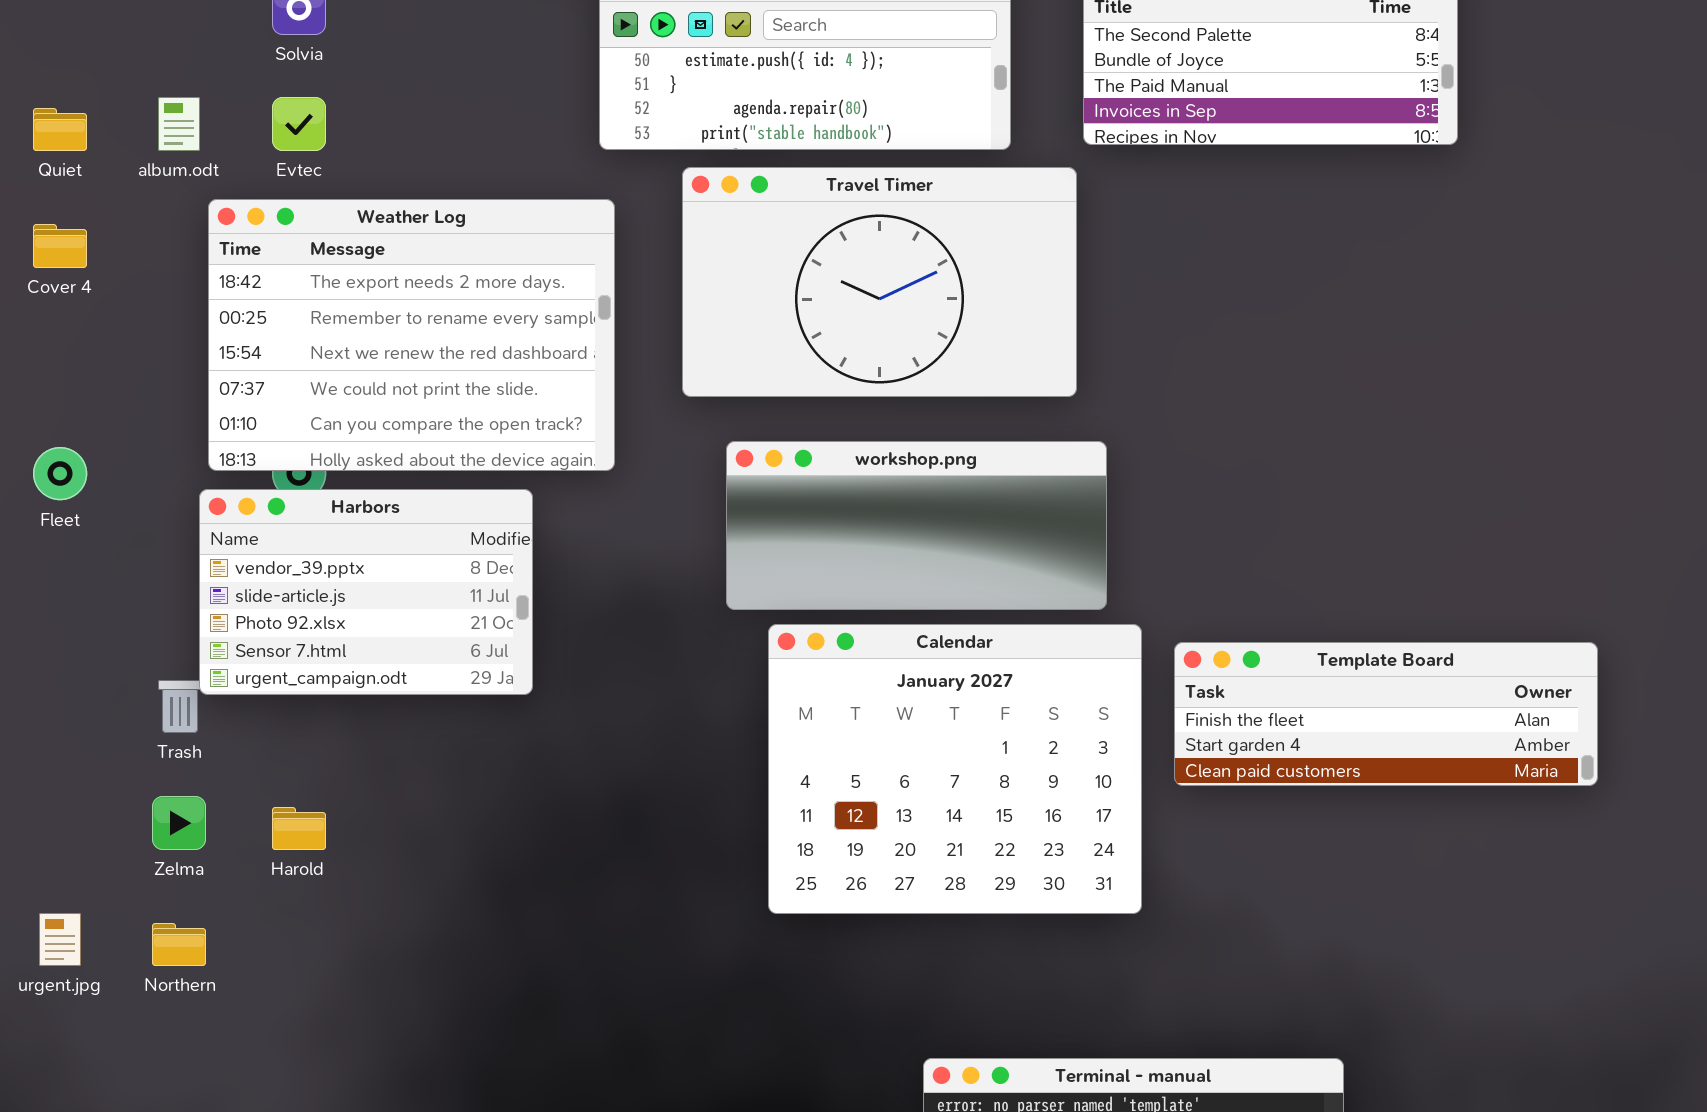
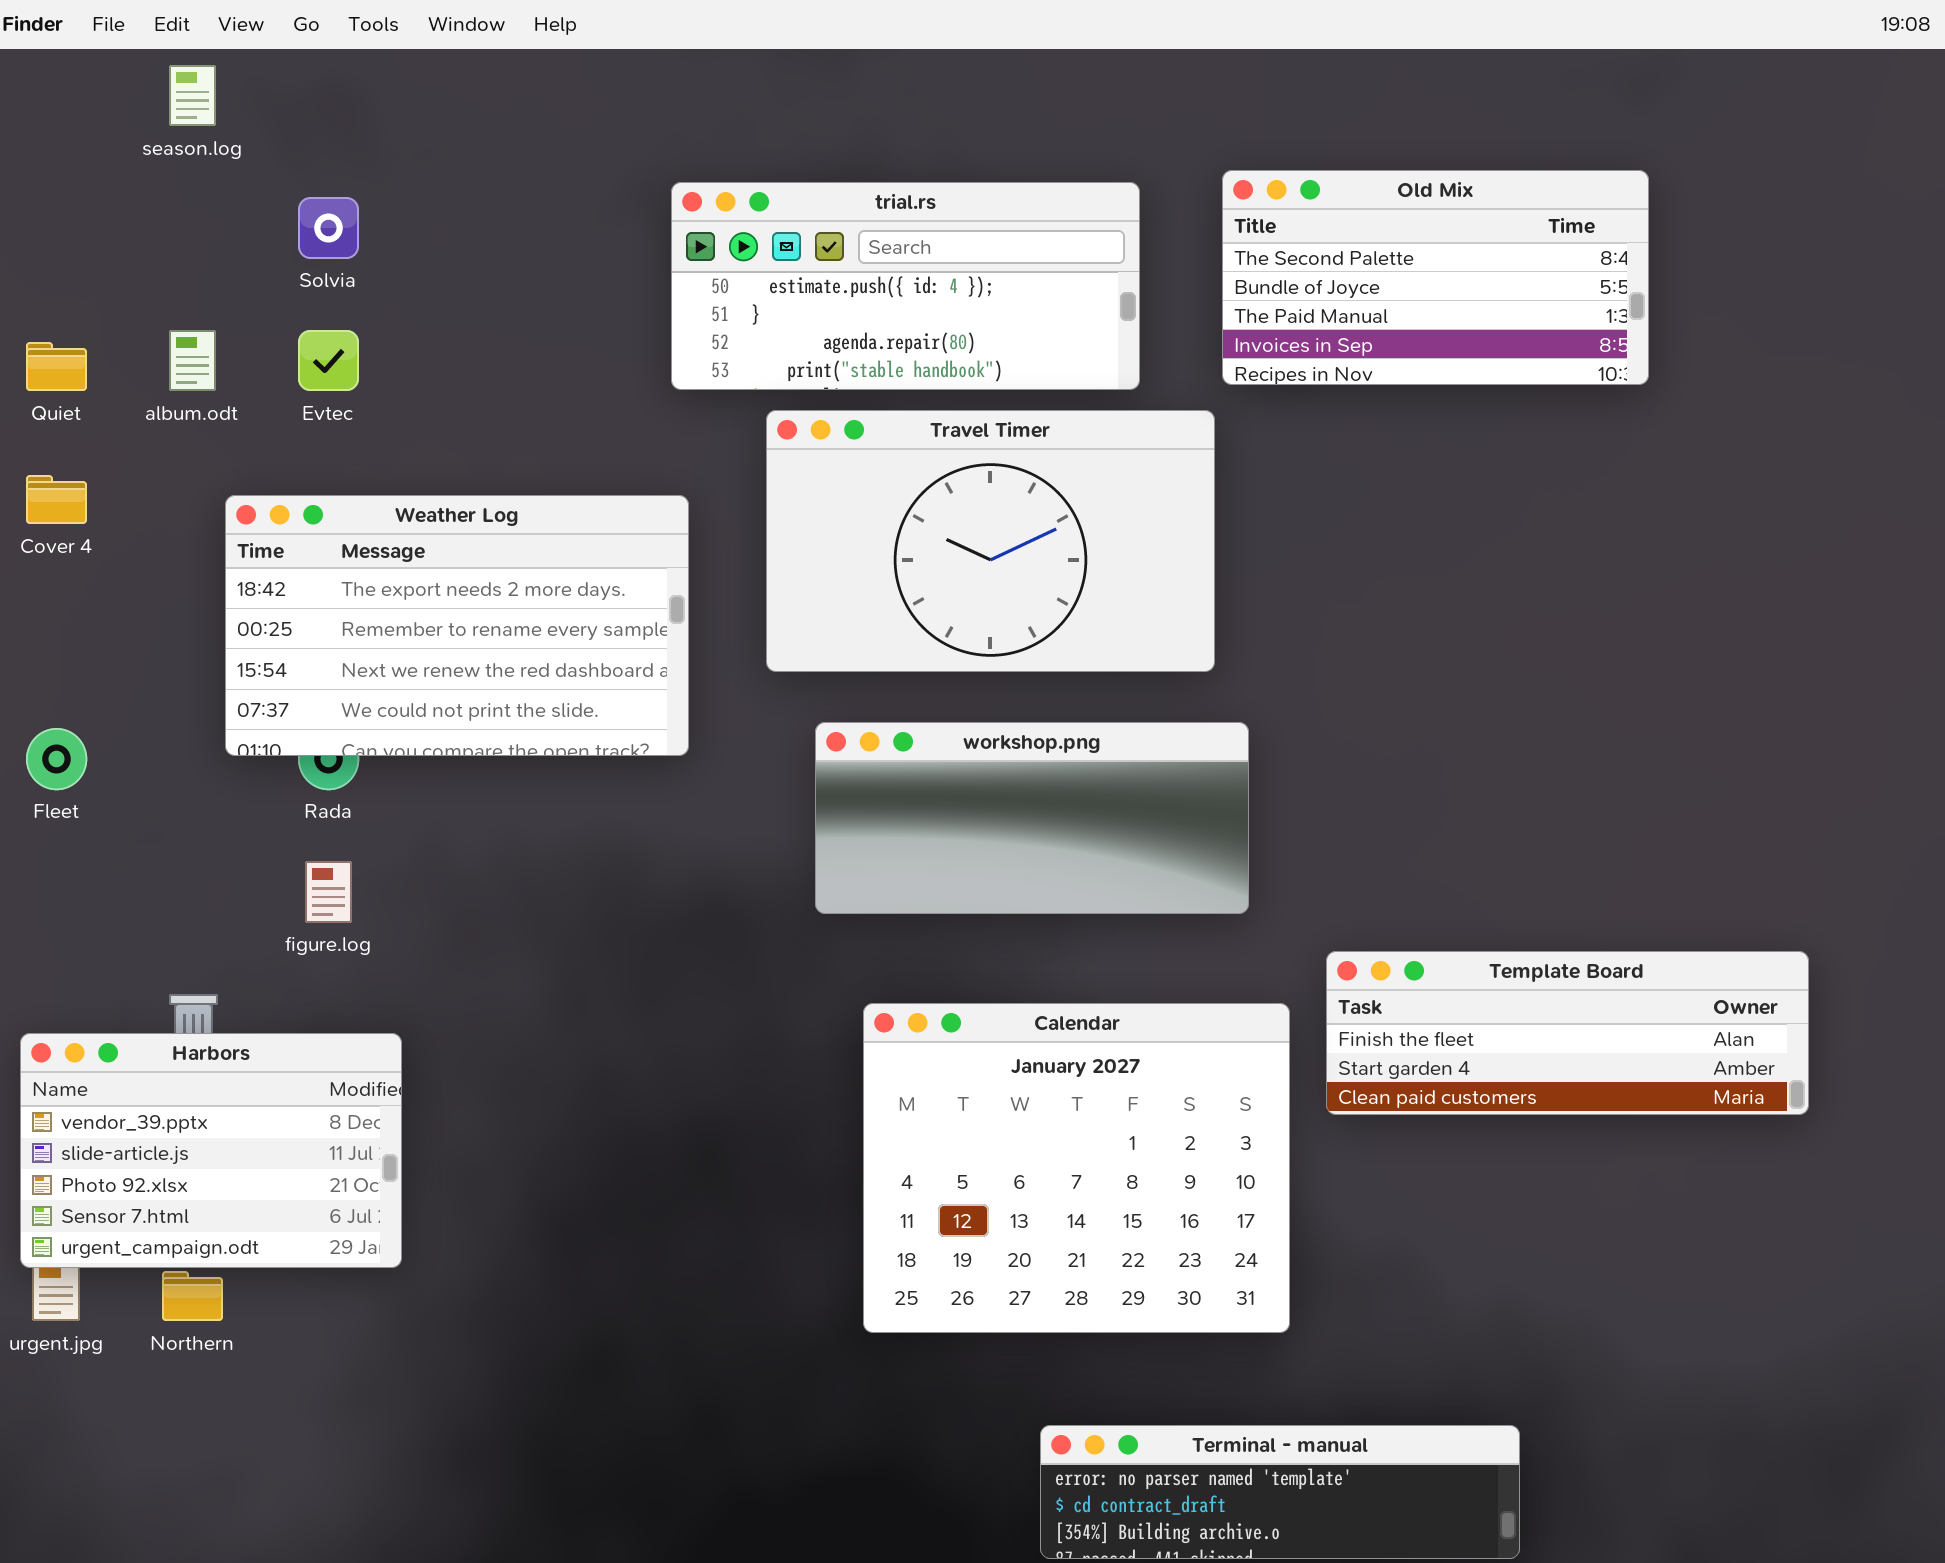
Weather Log: [208,199,615,471] -> [225,495,689,756], resized
Harbors: [199,489,533,695] -> [20,1033,402,1268], moved
Calendar: [768,624,1142,914] -> [863,1003,1290,1333], moved

